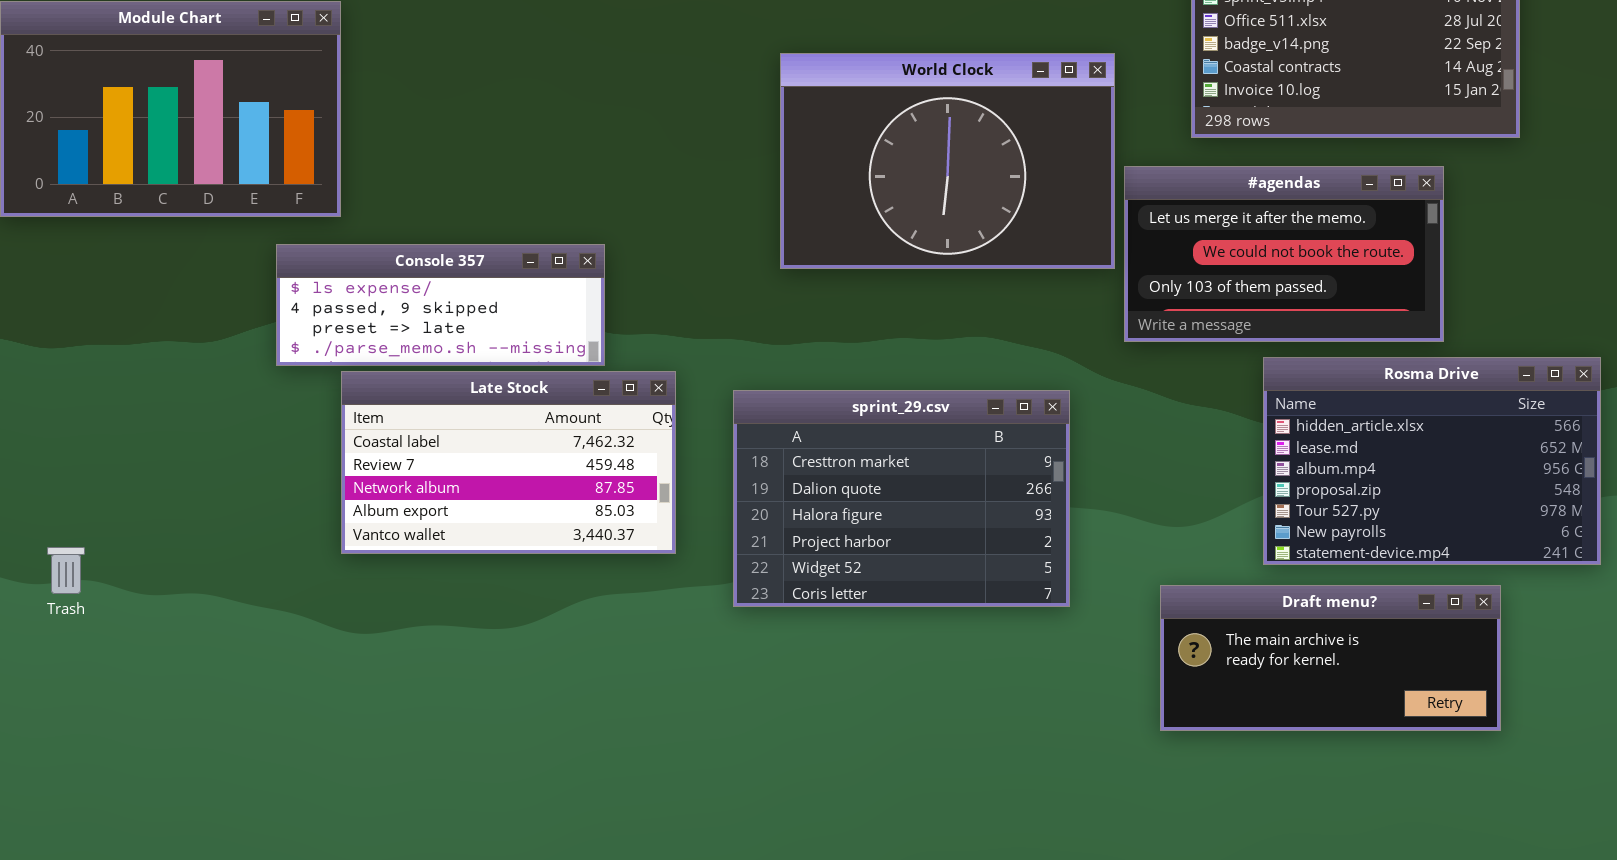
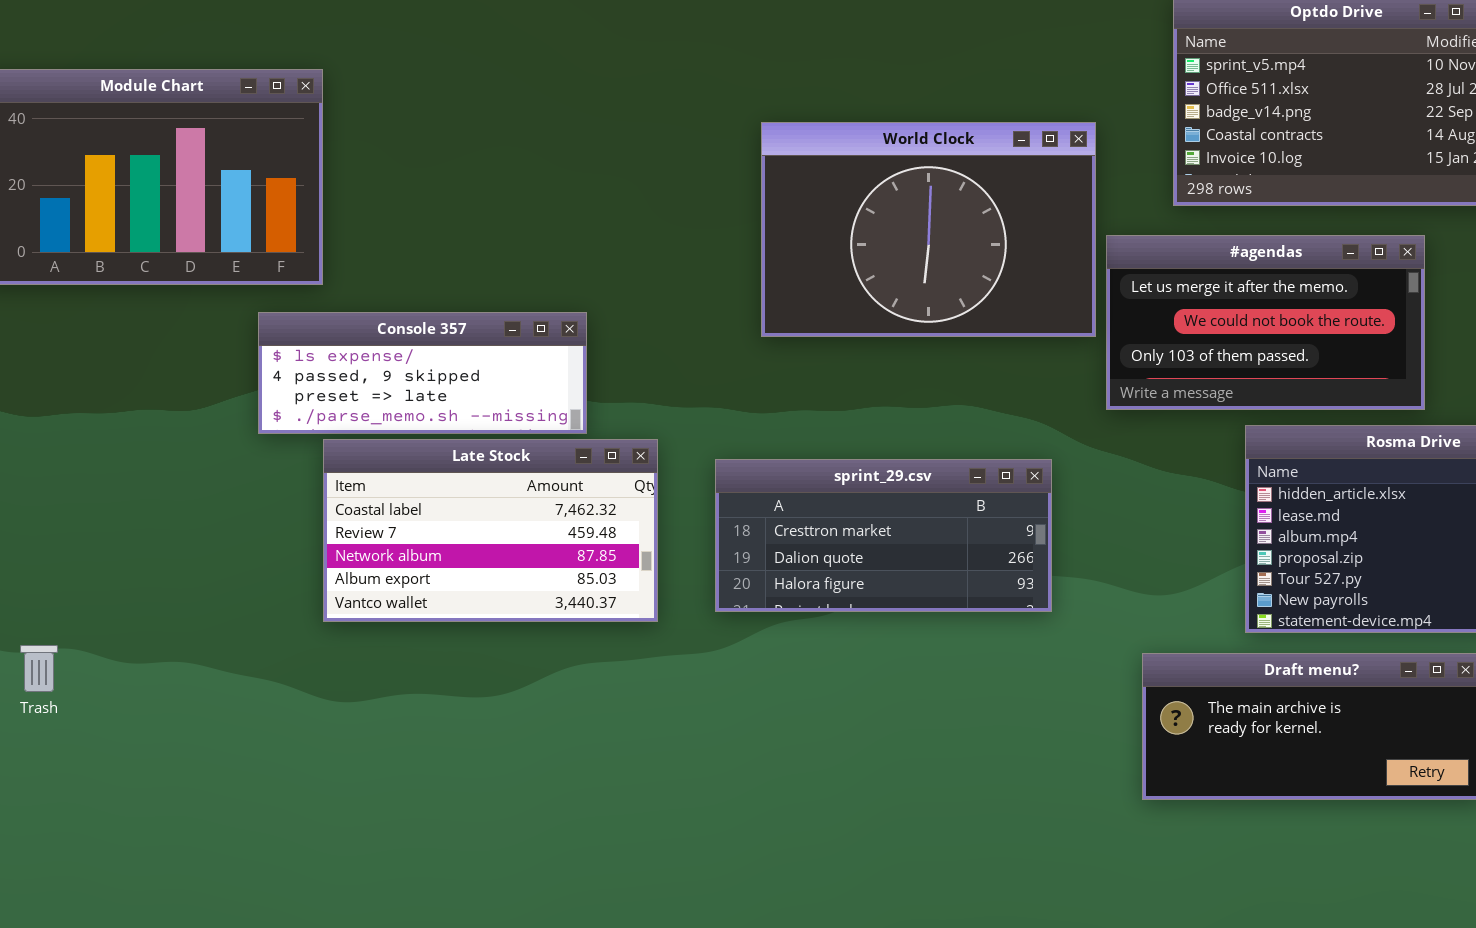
sprint_29.csv: [733,390,1070,607] -> [715,459,1052,612], resized
Trash: [47,547,85,594] -> [20,645,58,692], moved

